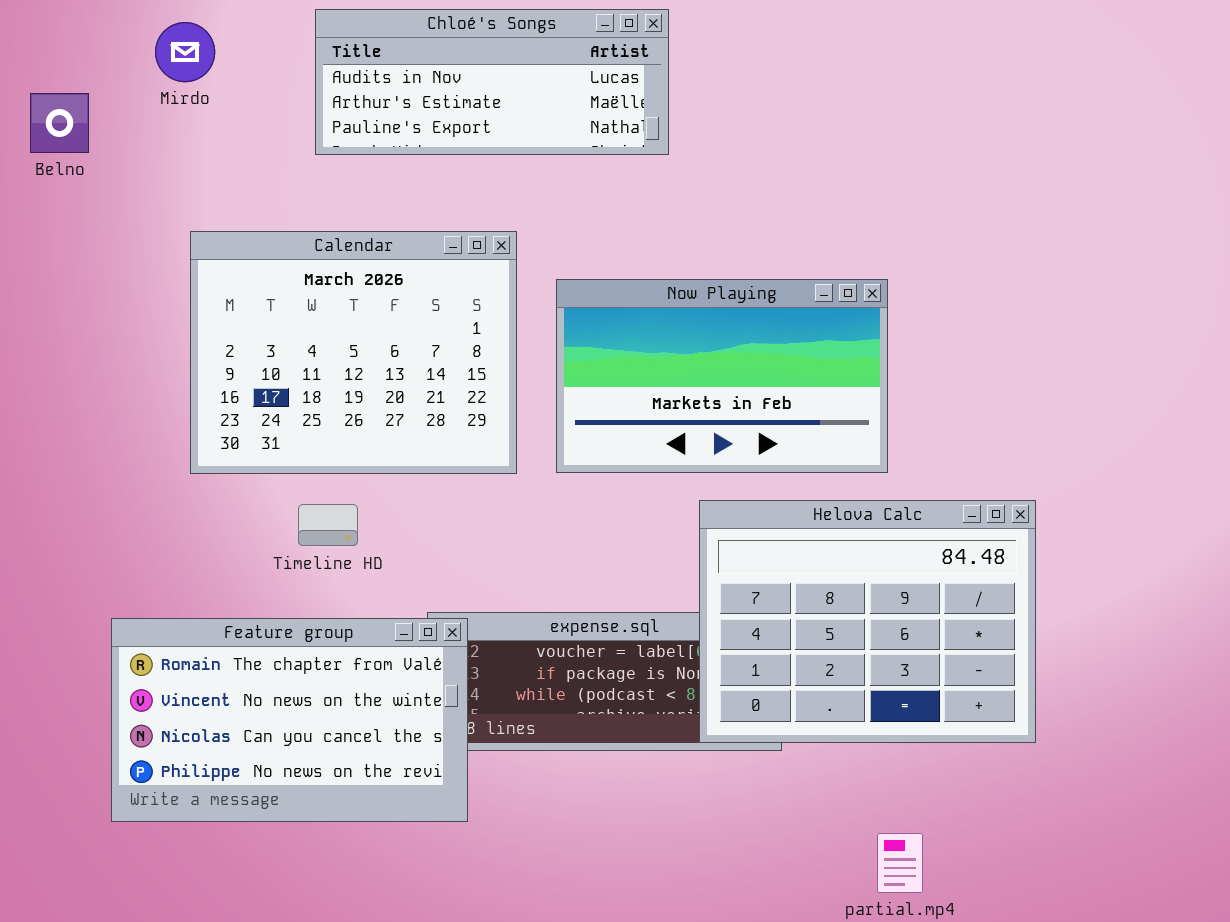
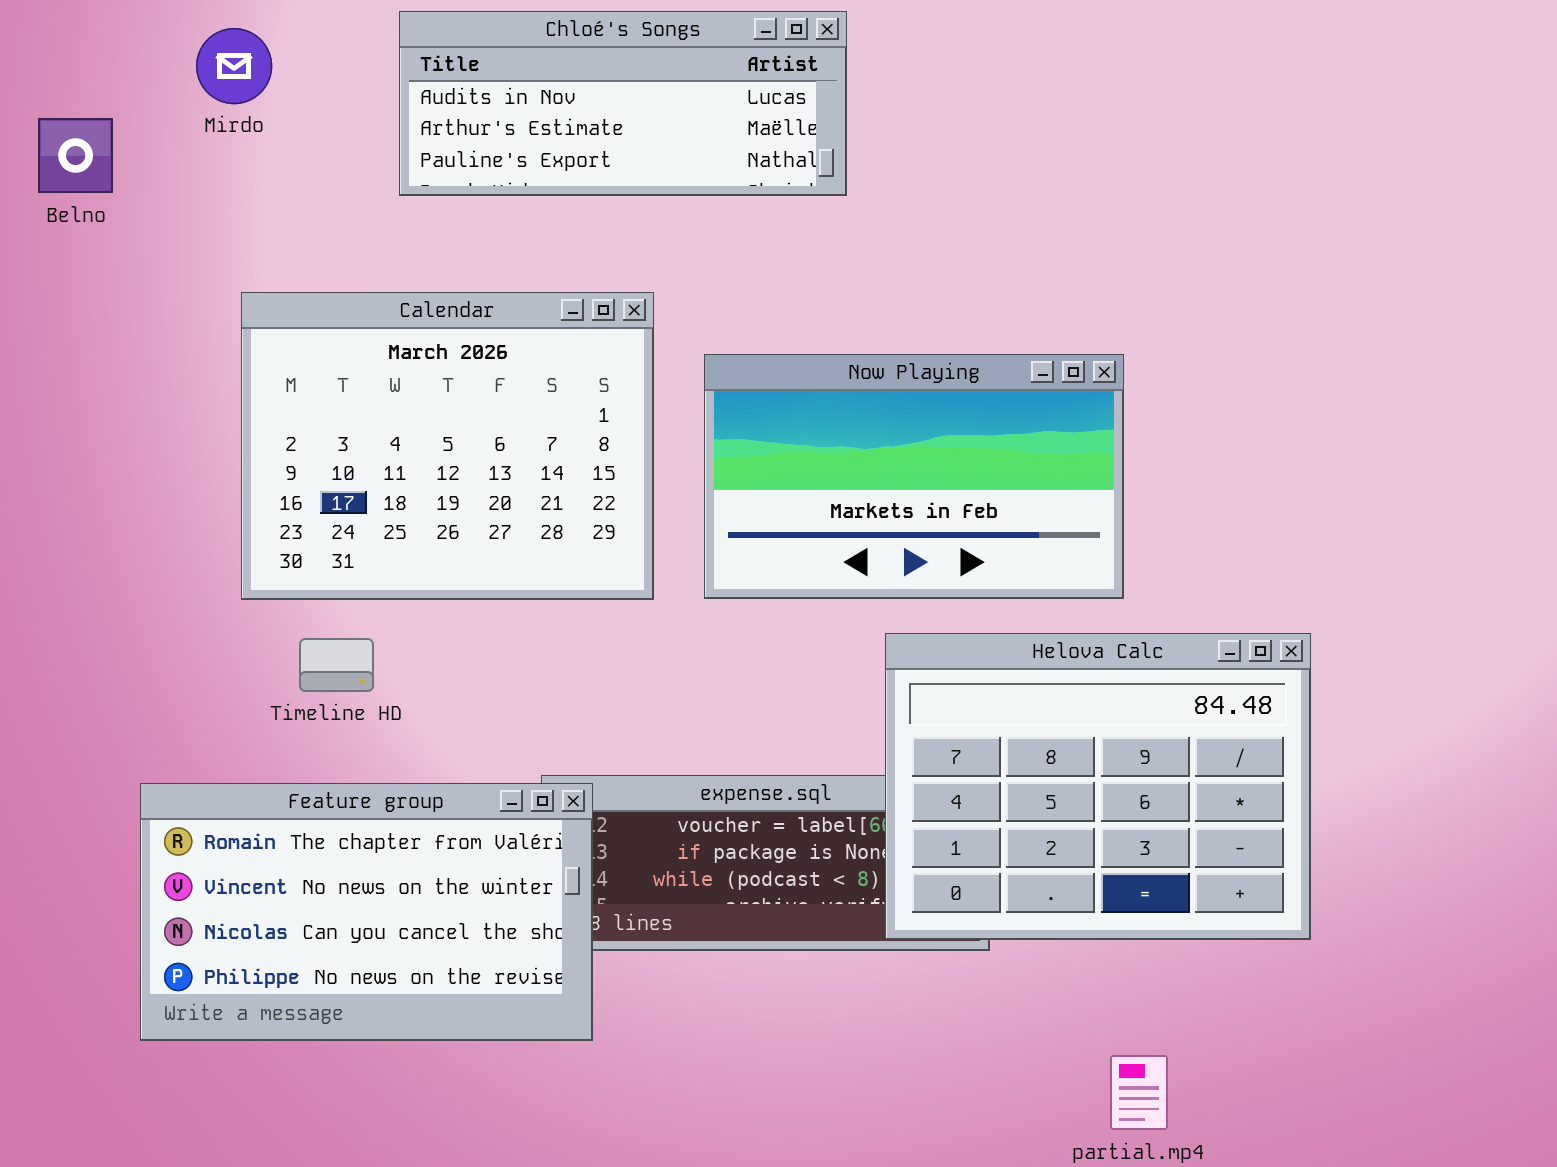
Timeline HD: [298,504,358,546] -> [299,638,374,692], moved

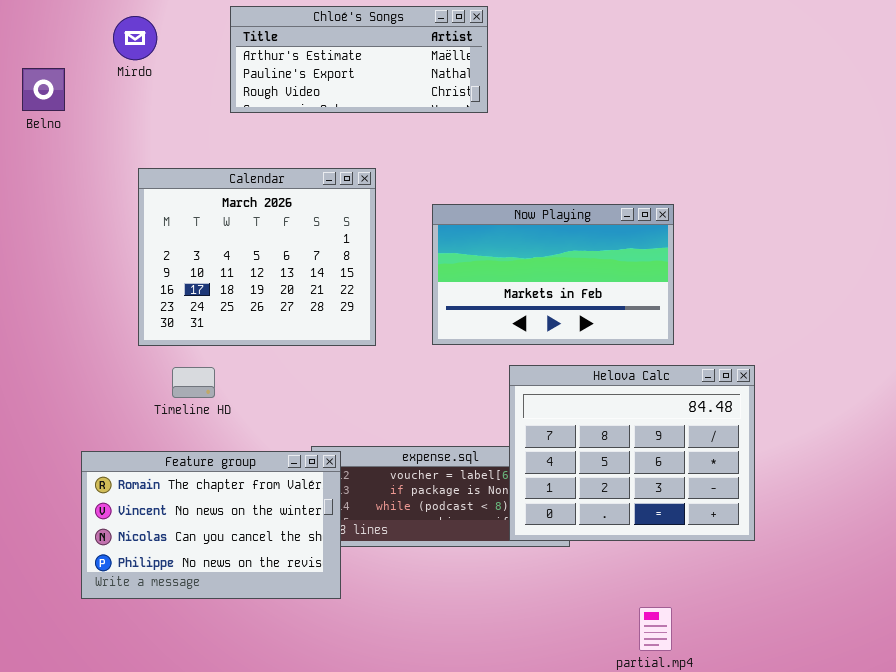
Chloé's Songs: [399,11,847,196] -> [230,6,488,113], scrolled down 1 row
Now Playing: [704,354,1124,599] -> [432,204,674,345], moved

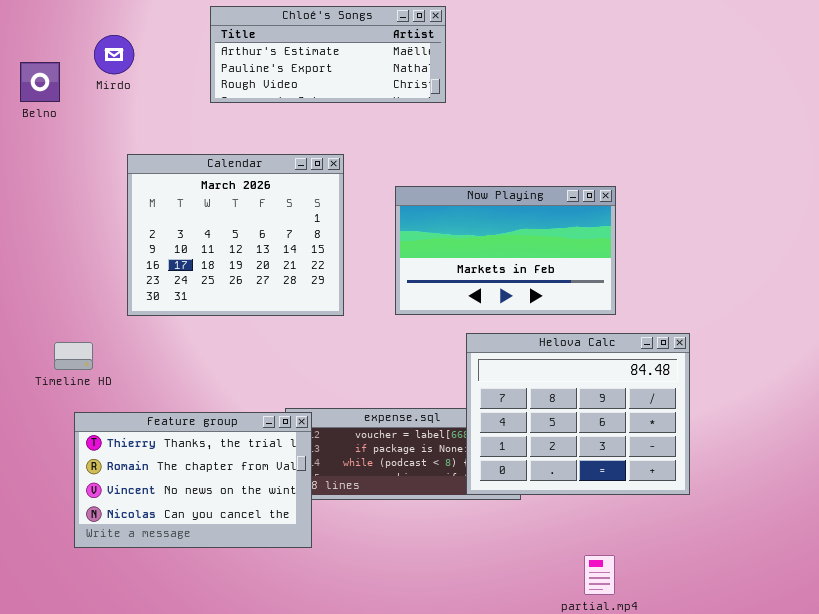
Mirdo: [113,16,157,60] -> [94,35,134,74], moved
Timeline HD: [172,367,215,398] -> [54,342,93,370], moved
Feature group: [81,451,341,599] -> [74,412,312,548], scrolled up 1 row

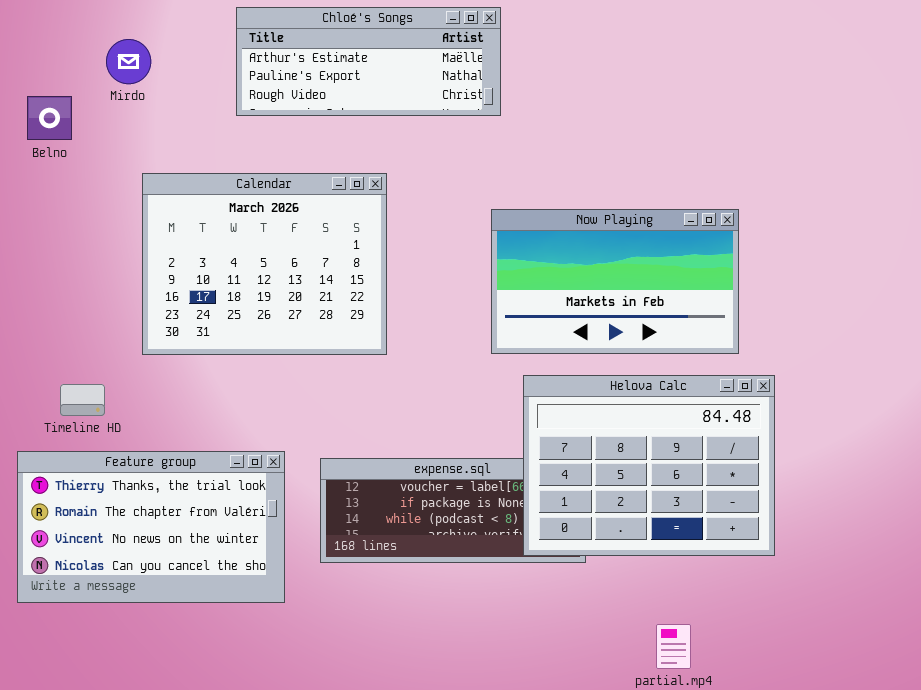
Belno: [20,62,60,102] -> [27,96,72,140], moved
Now Playing: [395,186,616,315] -> [491,209,739,354], moved
Feature group: [74,412,312,548] -> [17,451,285,603], moved

